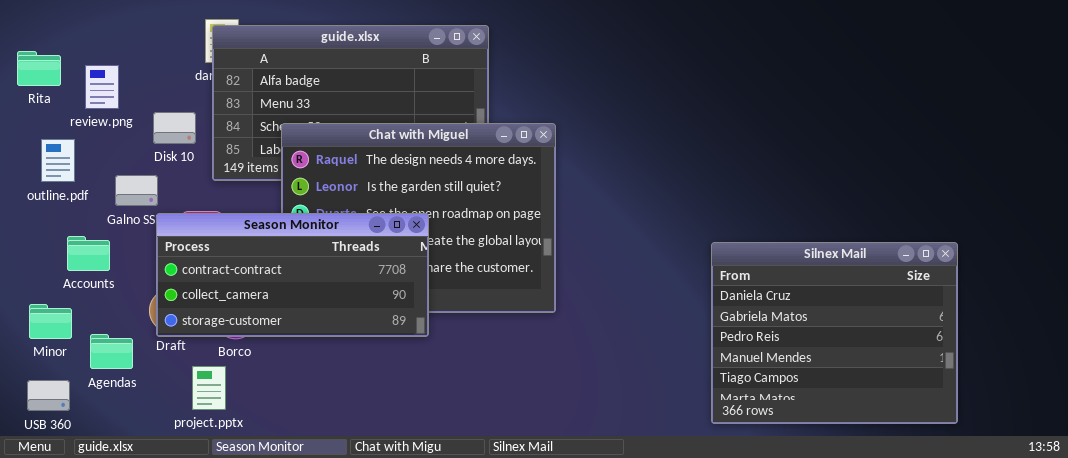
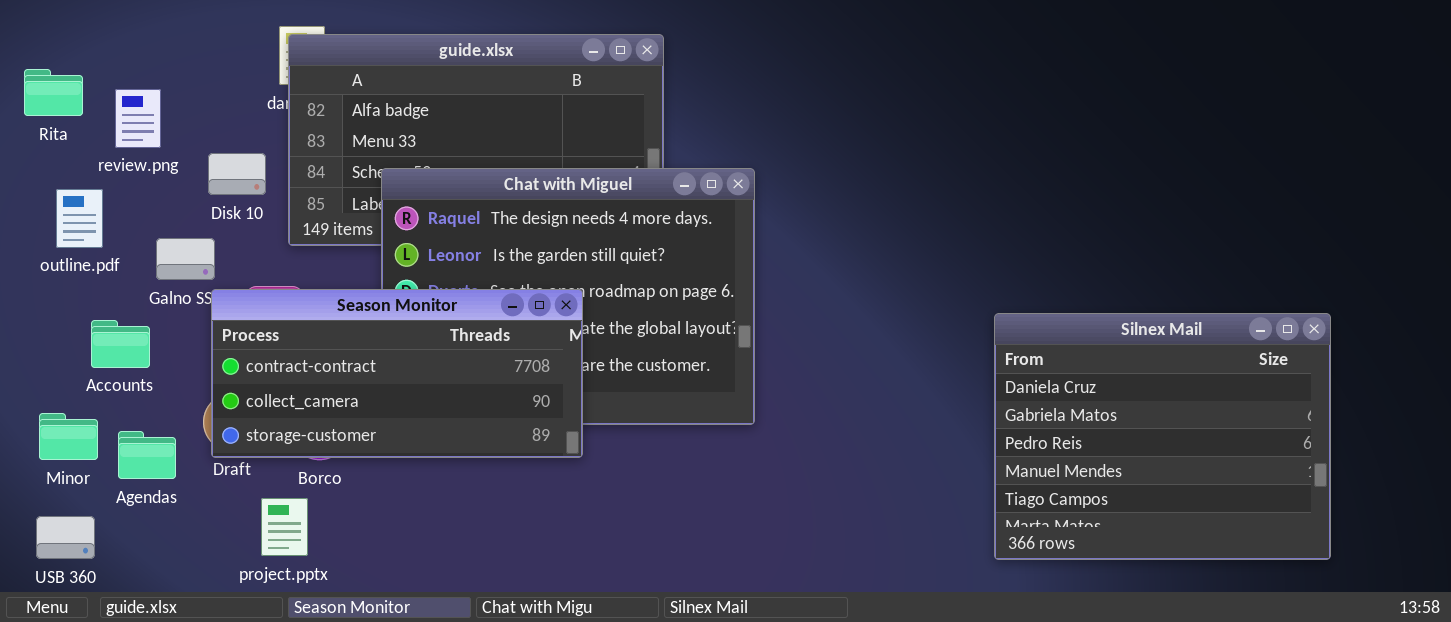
Silnex Mail: [711,242,958,424] -> [994,313,1331,560], moved
Agendas: [90,334,133,369] -> [118,431,176,479], moved

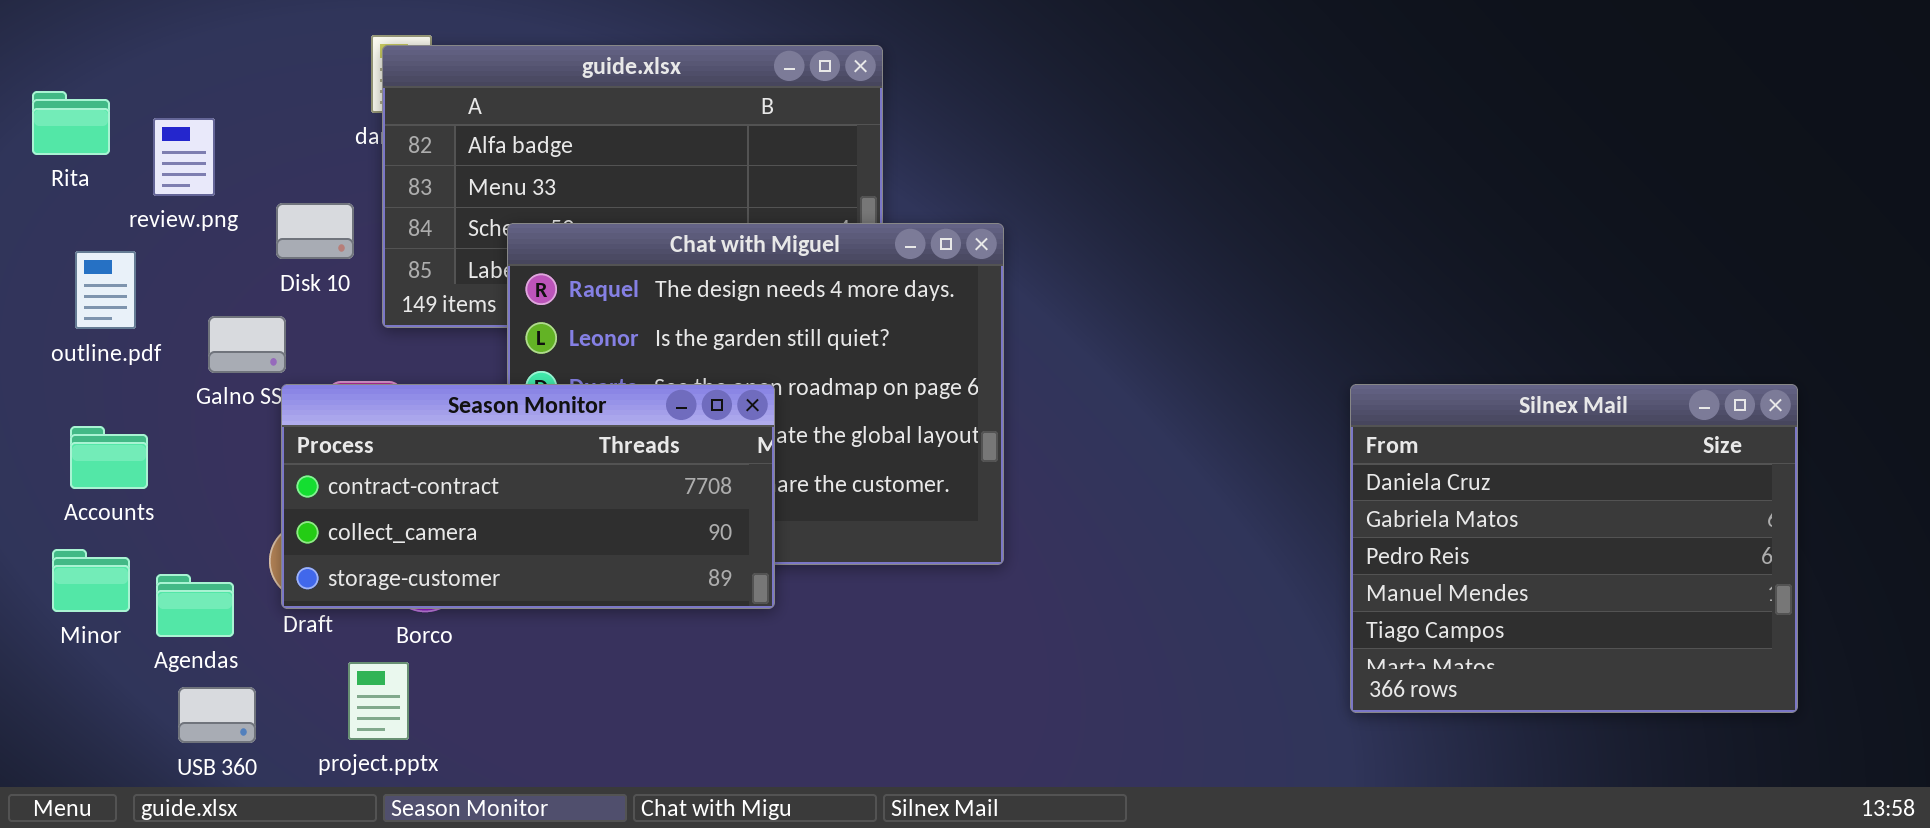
Silnex Mail: [994,313,1331,560] -> [1350,384,1798,713], moved
Accounts: [91,320,150,368] -> [70,426,148,489], moved
USB 360: [36,516,95,559] -> [178,687,256,743], moved

